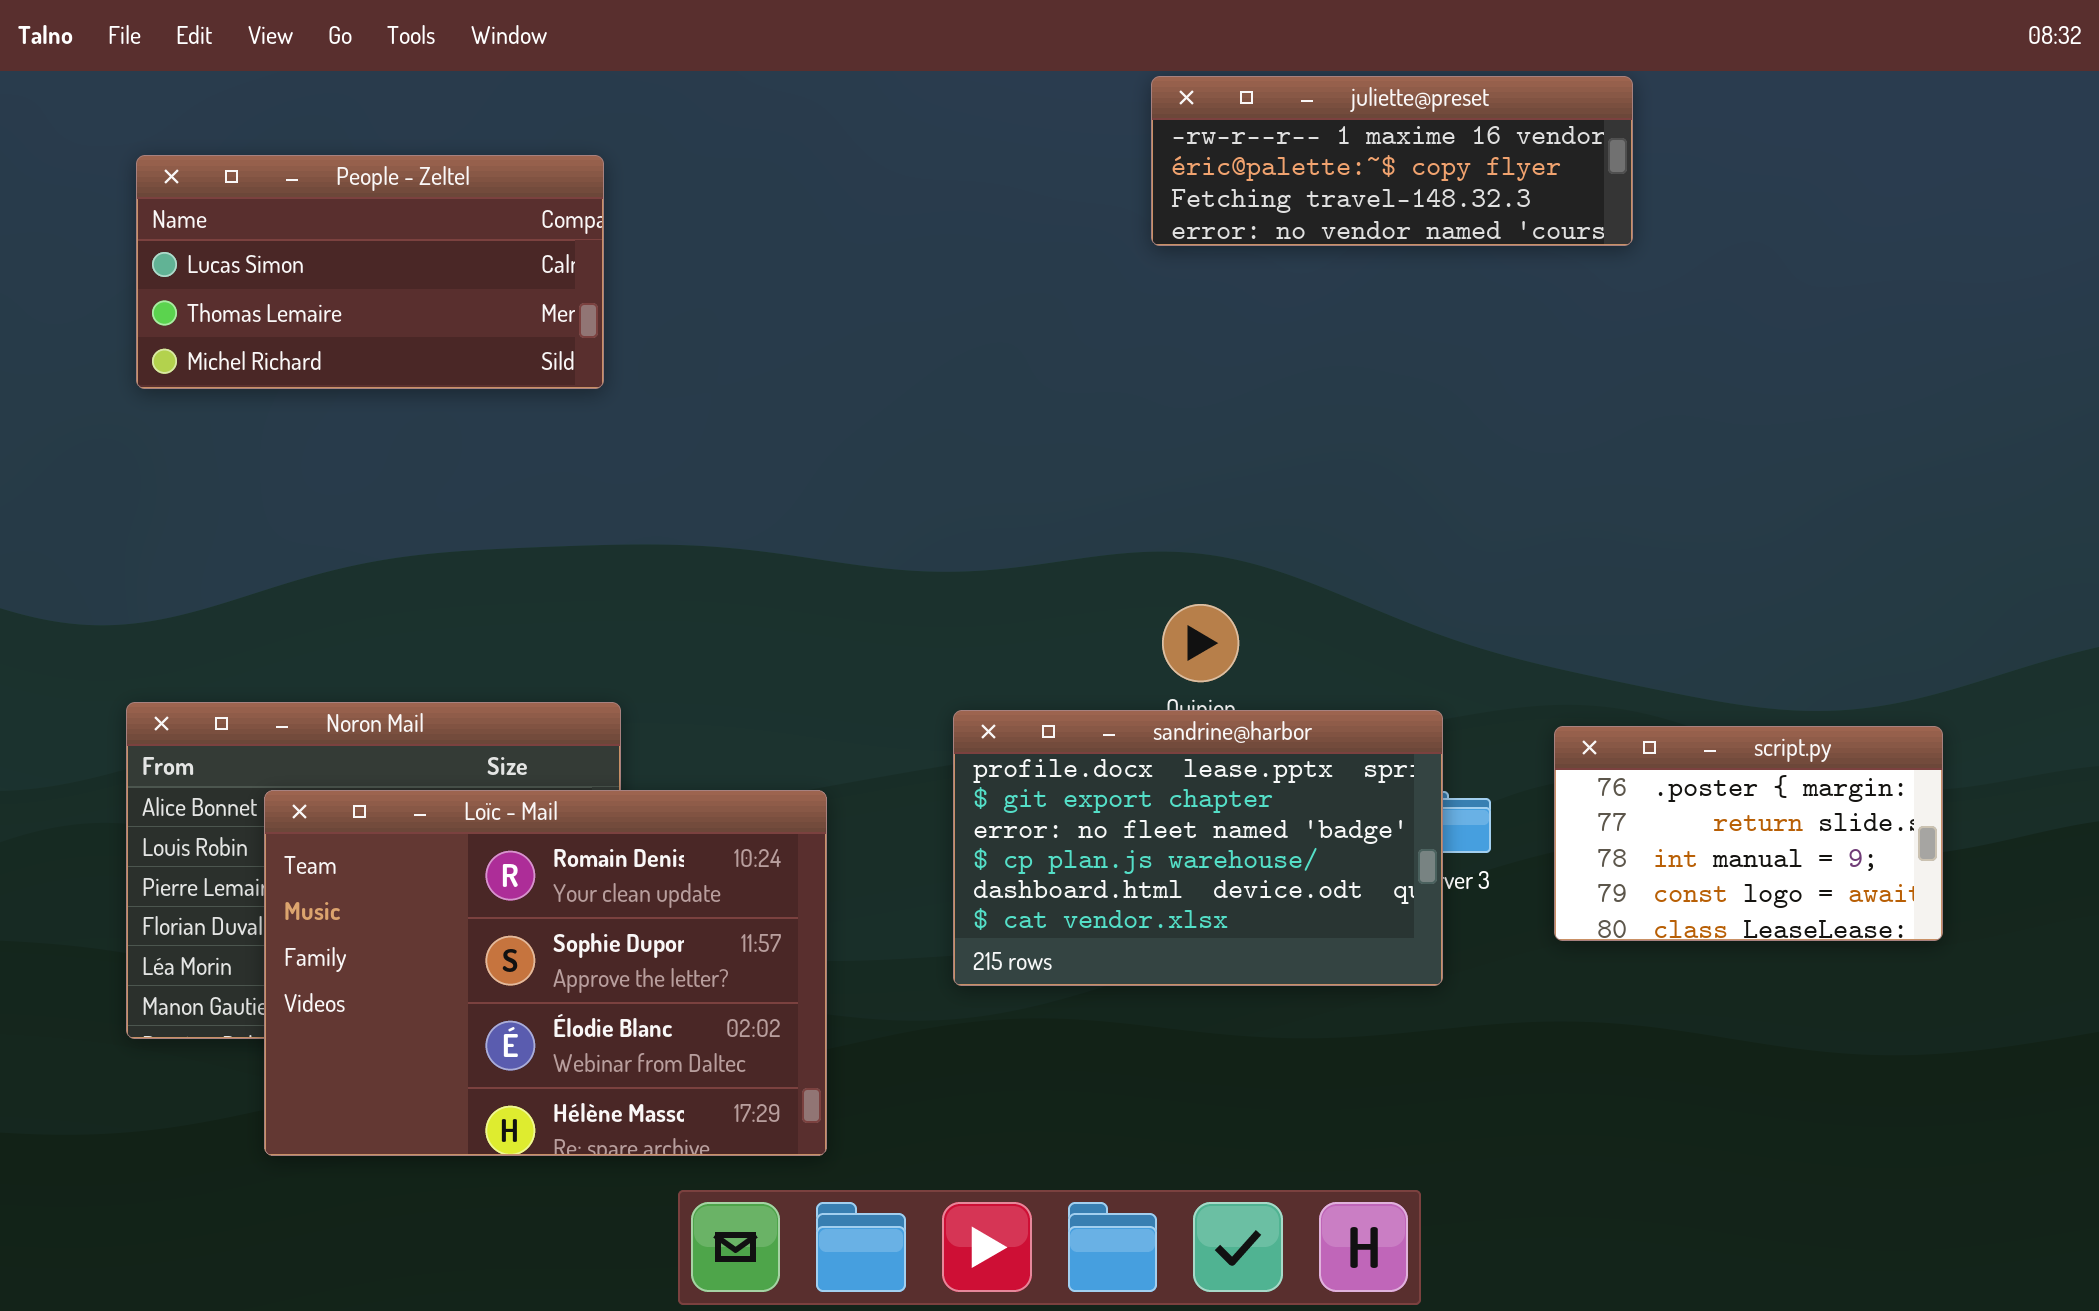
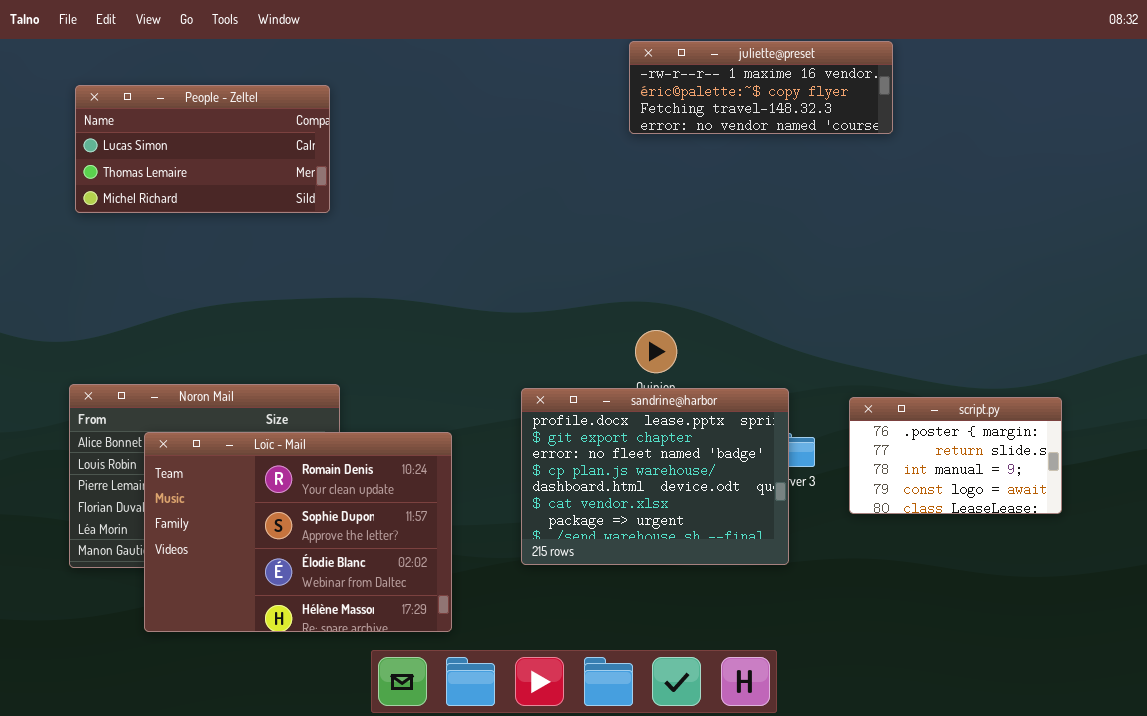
sandrine@harbor: [953,710,1443,986] -> [521,388,789,565], resized

